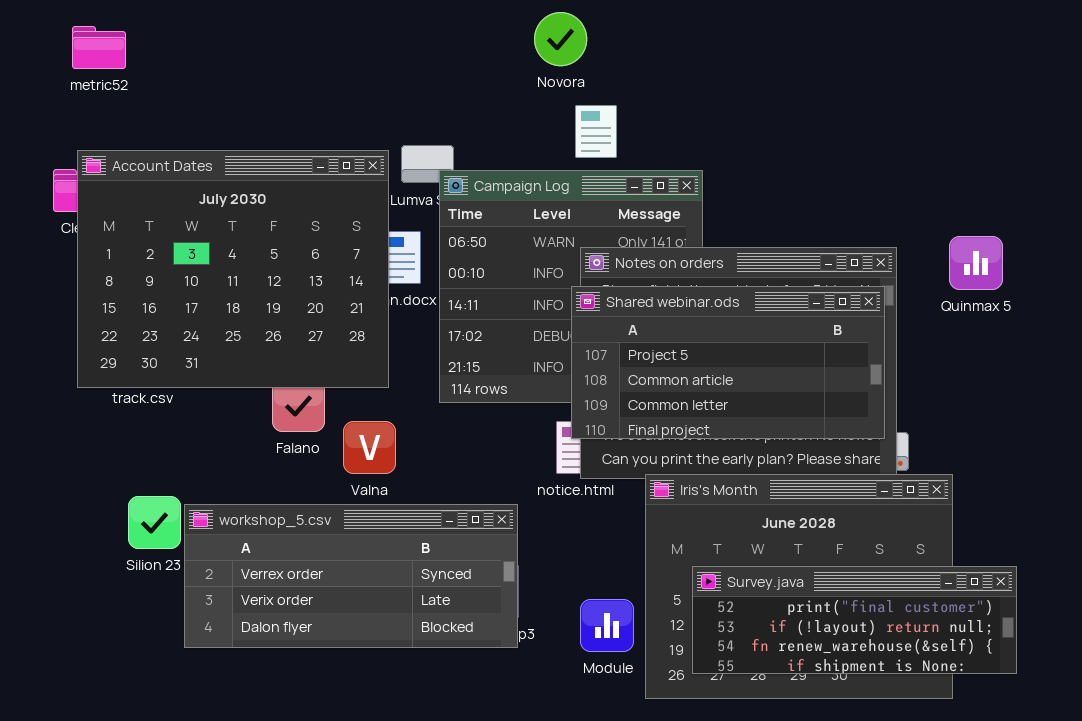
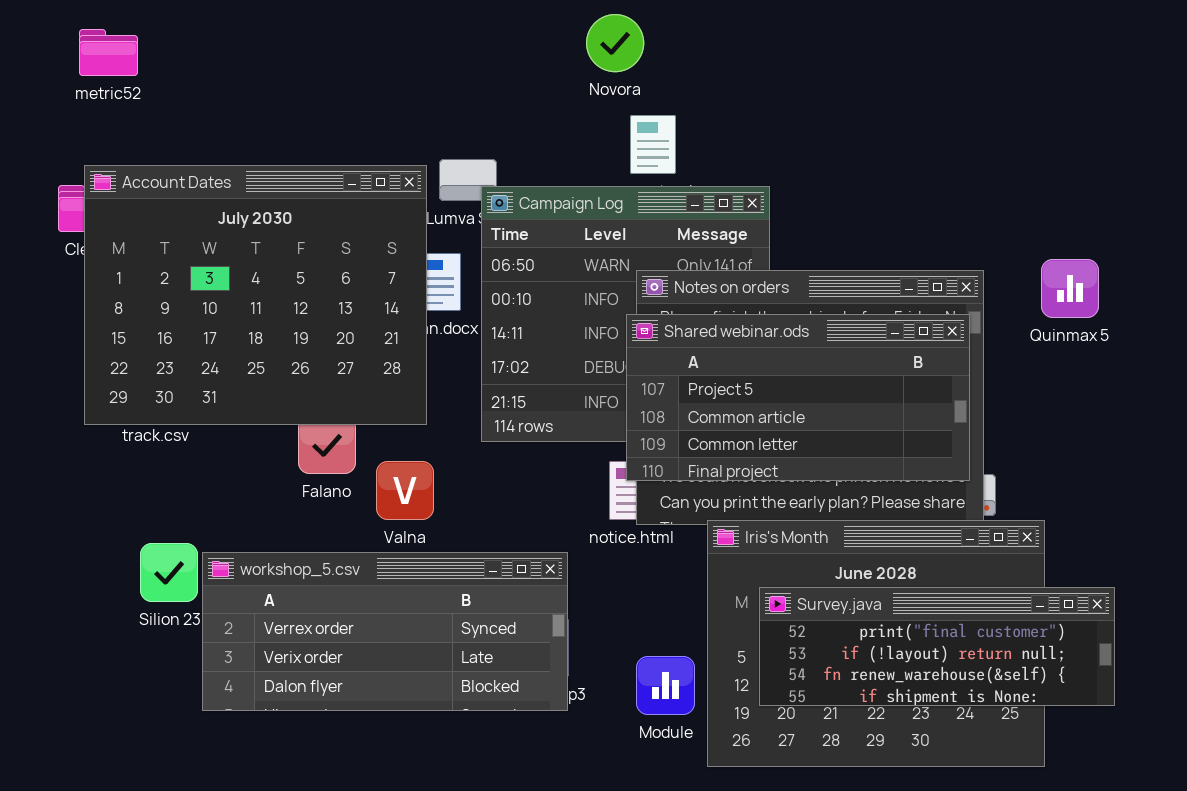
Survey.java: [692,566,1017,674] -> [759,587,1115,706], moved

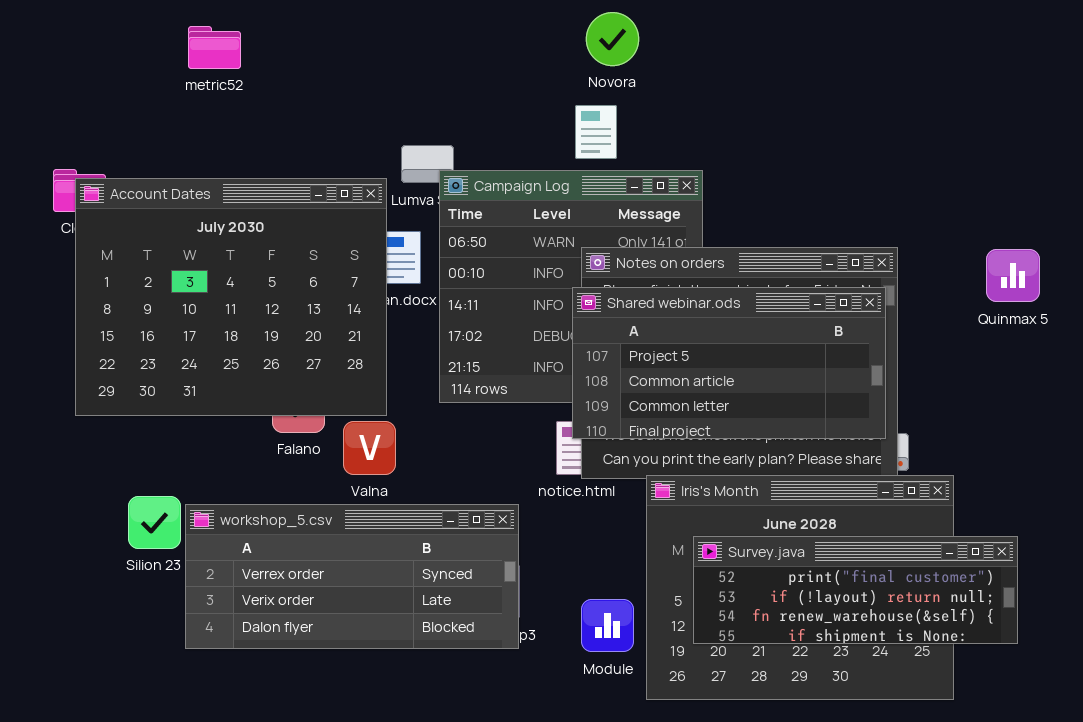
Novora: [586,14,644,72] -> [586,12,639,66], moved
metric52: [79,29,138,76] -> [188,26,241,69], moved
Account Dates: [84,165,427,425] -> [75,178,387,416], moved
Quinmax 5: [1041,259,1099,318] -> [986,249,1040,302], moved

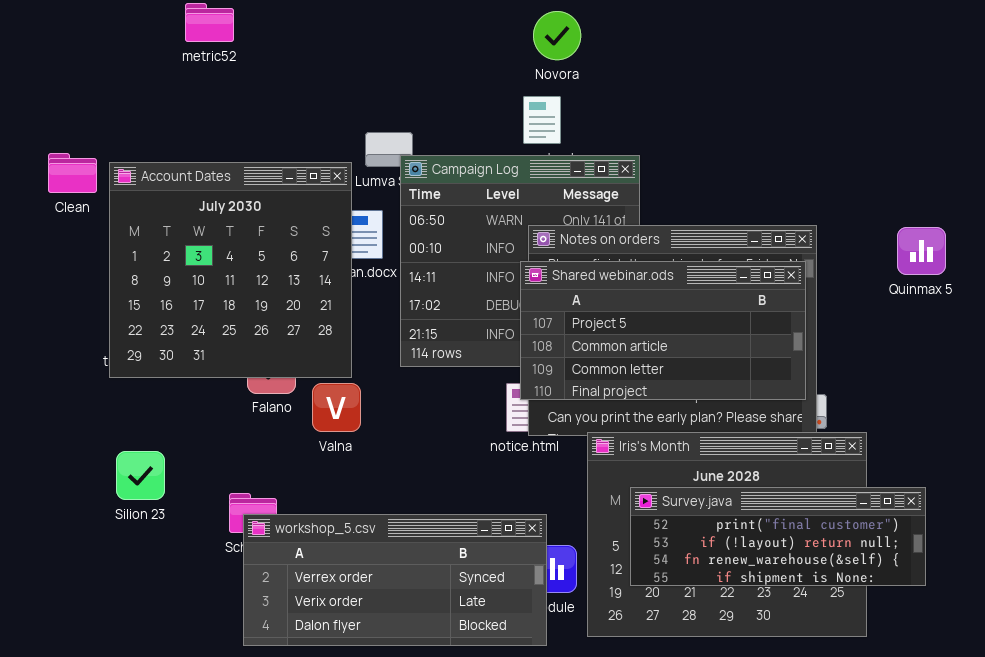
metric52: [188,26,241,69] -> [185,3,234,42], moved
Account Dates: [75,178,387,416] -> [109,162,352,378], resized
workshop_5.csv: [185,504,519,649] -> [243,514,547,646], moved

